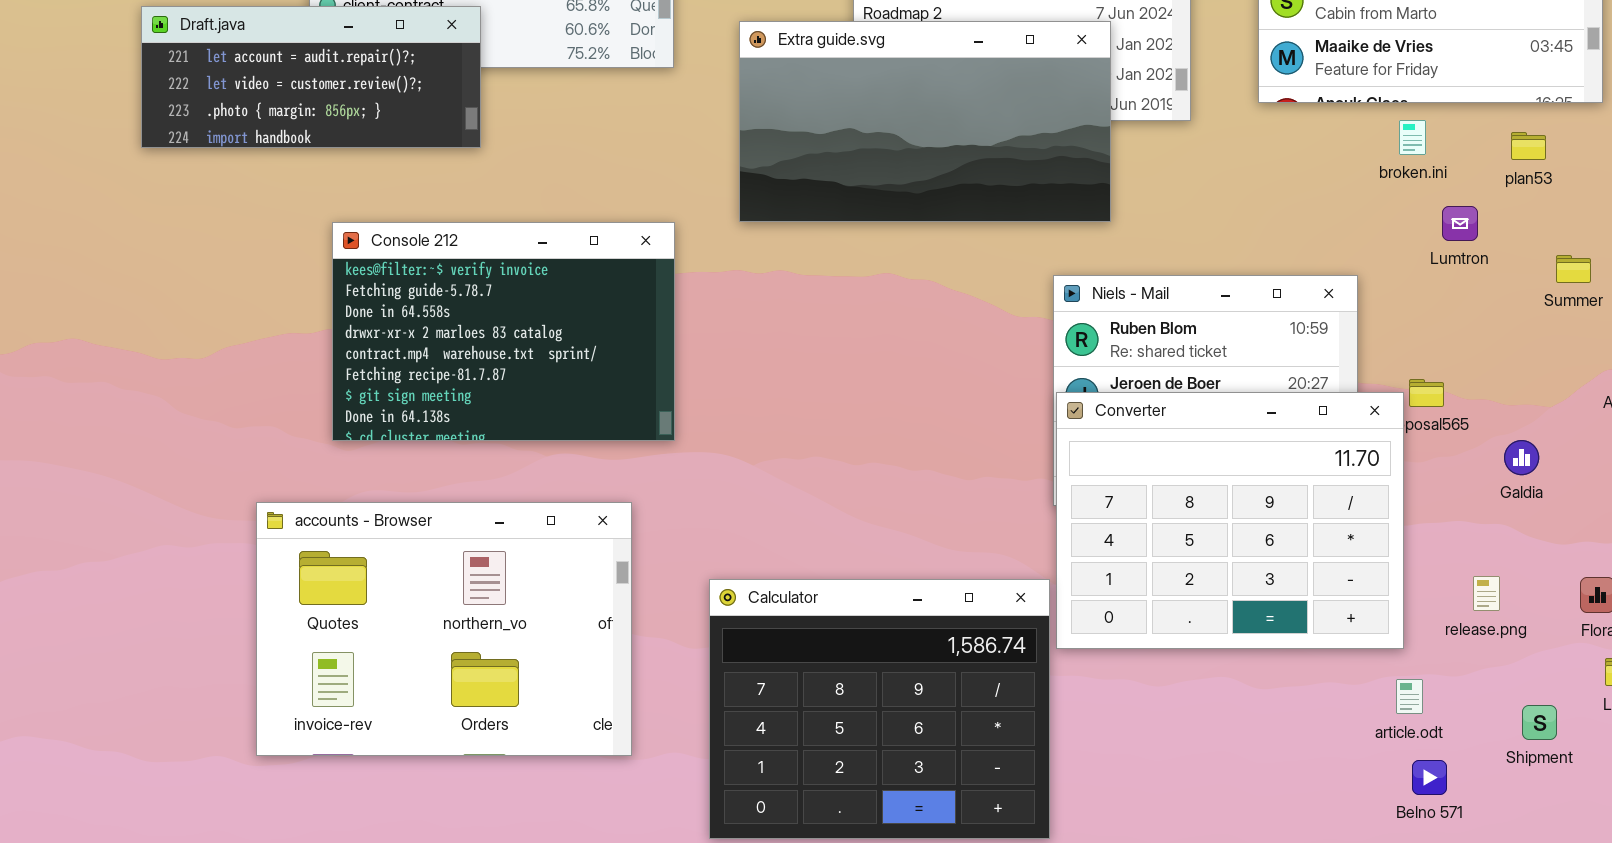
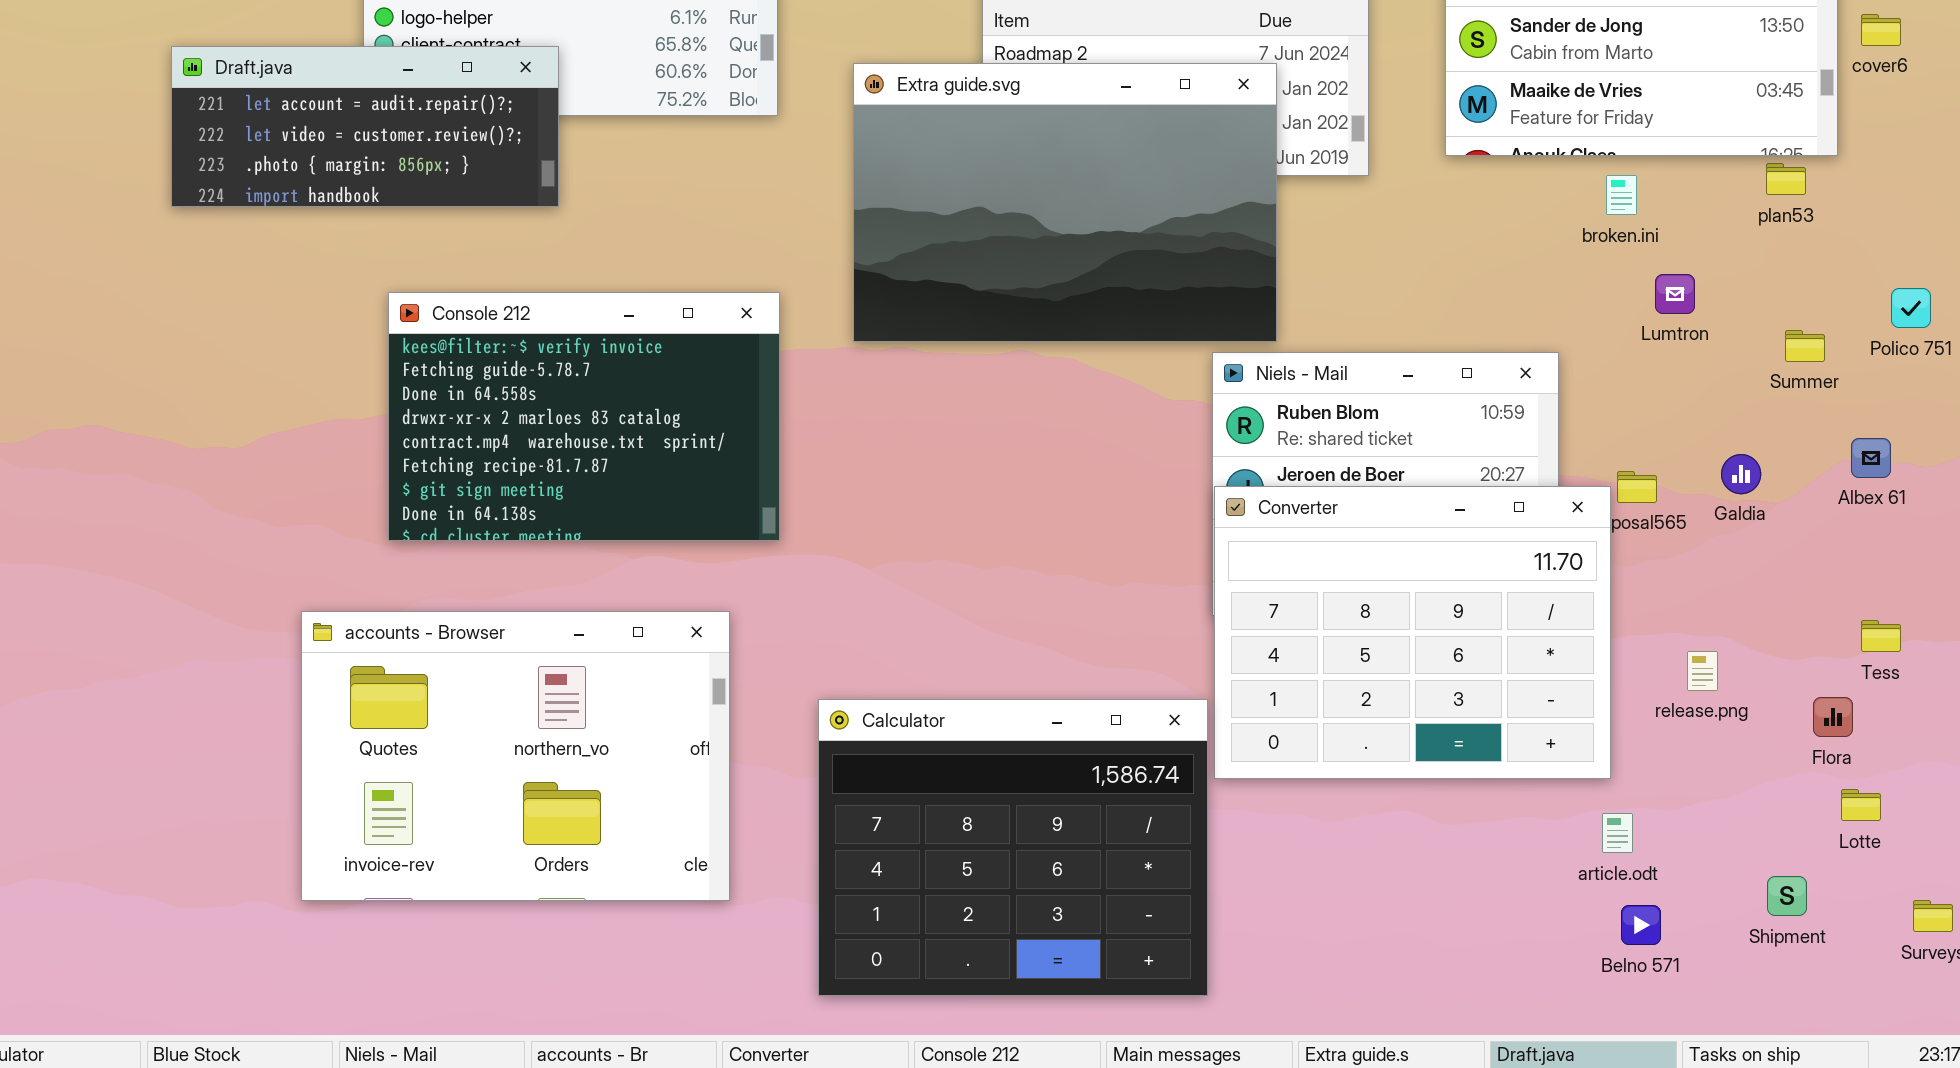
Extra guide.svg: [739,21,1111,222] -> [853,63,1277,342], resized
plan53: [1511,132,1546,160] -> [1766,163,1806,195], moved
Galdia: [1504,440,1539,475] -> [1721,454,1761,494], moved
release.png: [1473,576,1500,611] -> [1687,651,1718,691], moved
Shipment: [1522,705,1557,740] -> [1767,876,1807,916], moved

